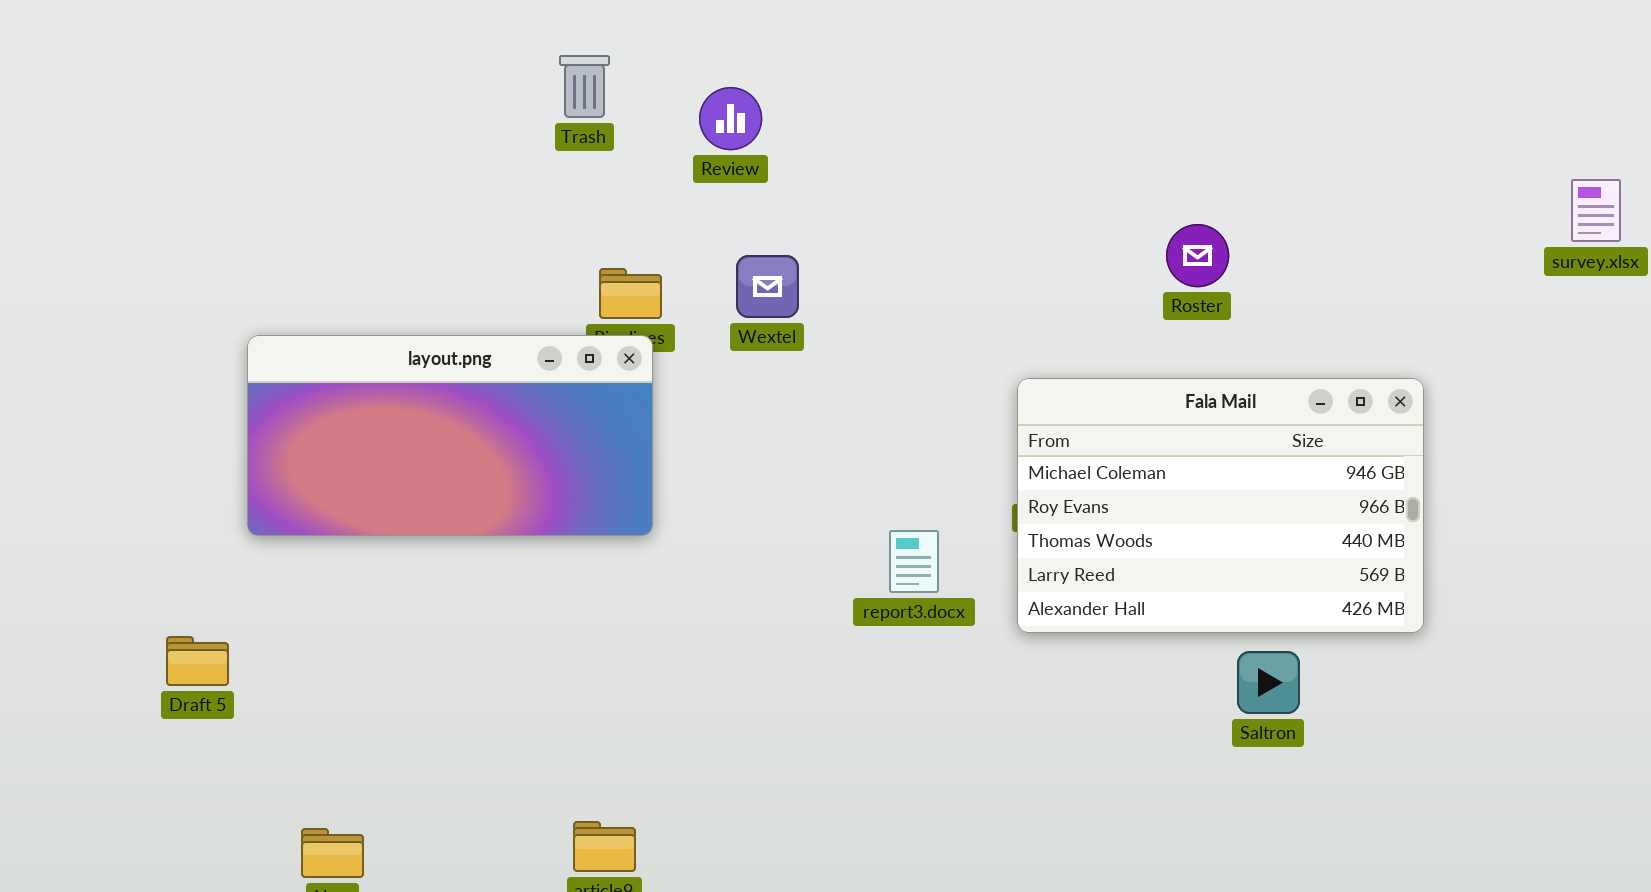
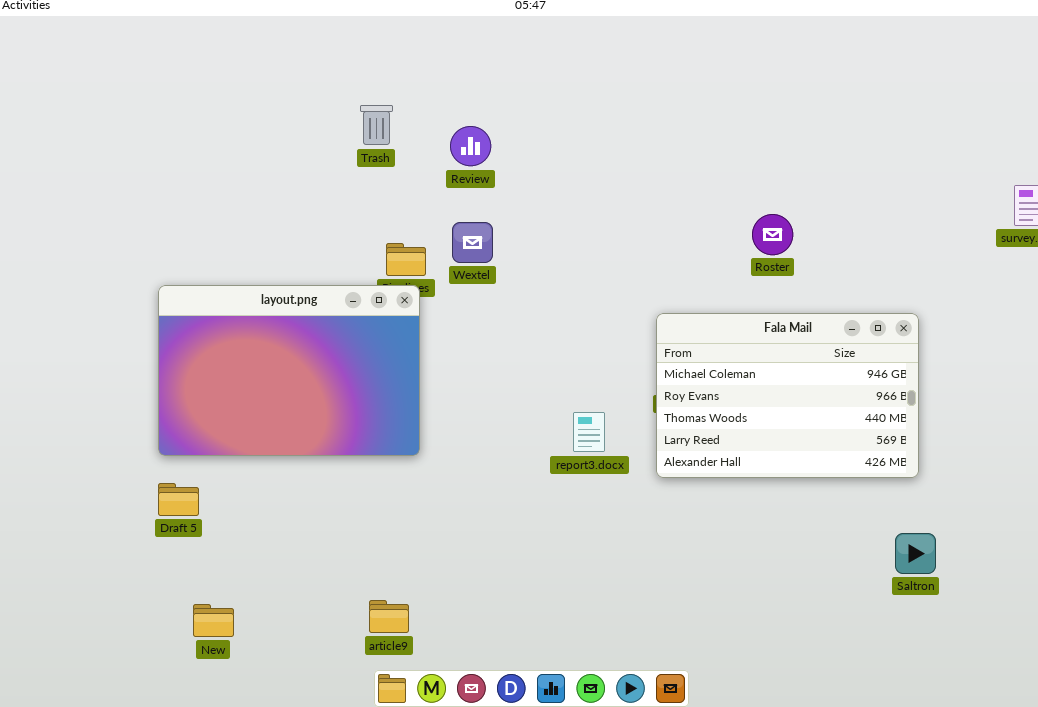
Wextel: [736,255,799,318] -> [452,222,493,263], moved
layout.png: [247,335,653,536] -> [158,285,420,456], resized
Draft 5: [166,636,229,686] -> [158,483,199,516], moved
Saltron: [1237,651,1300,714] -> [895,533,936,574], moved

